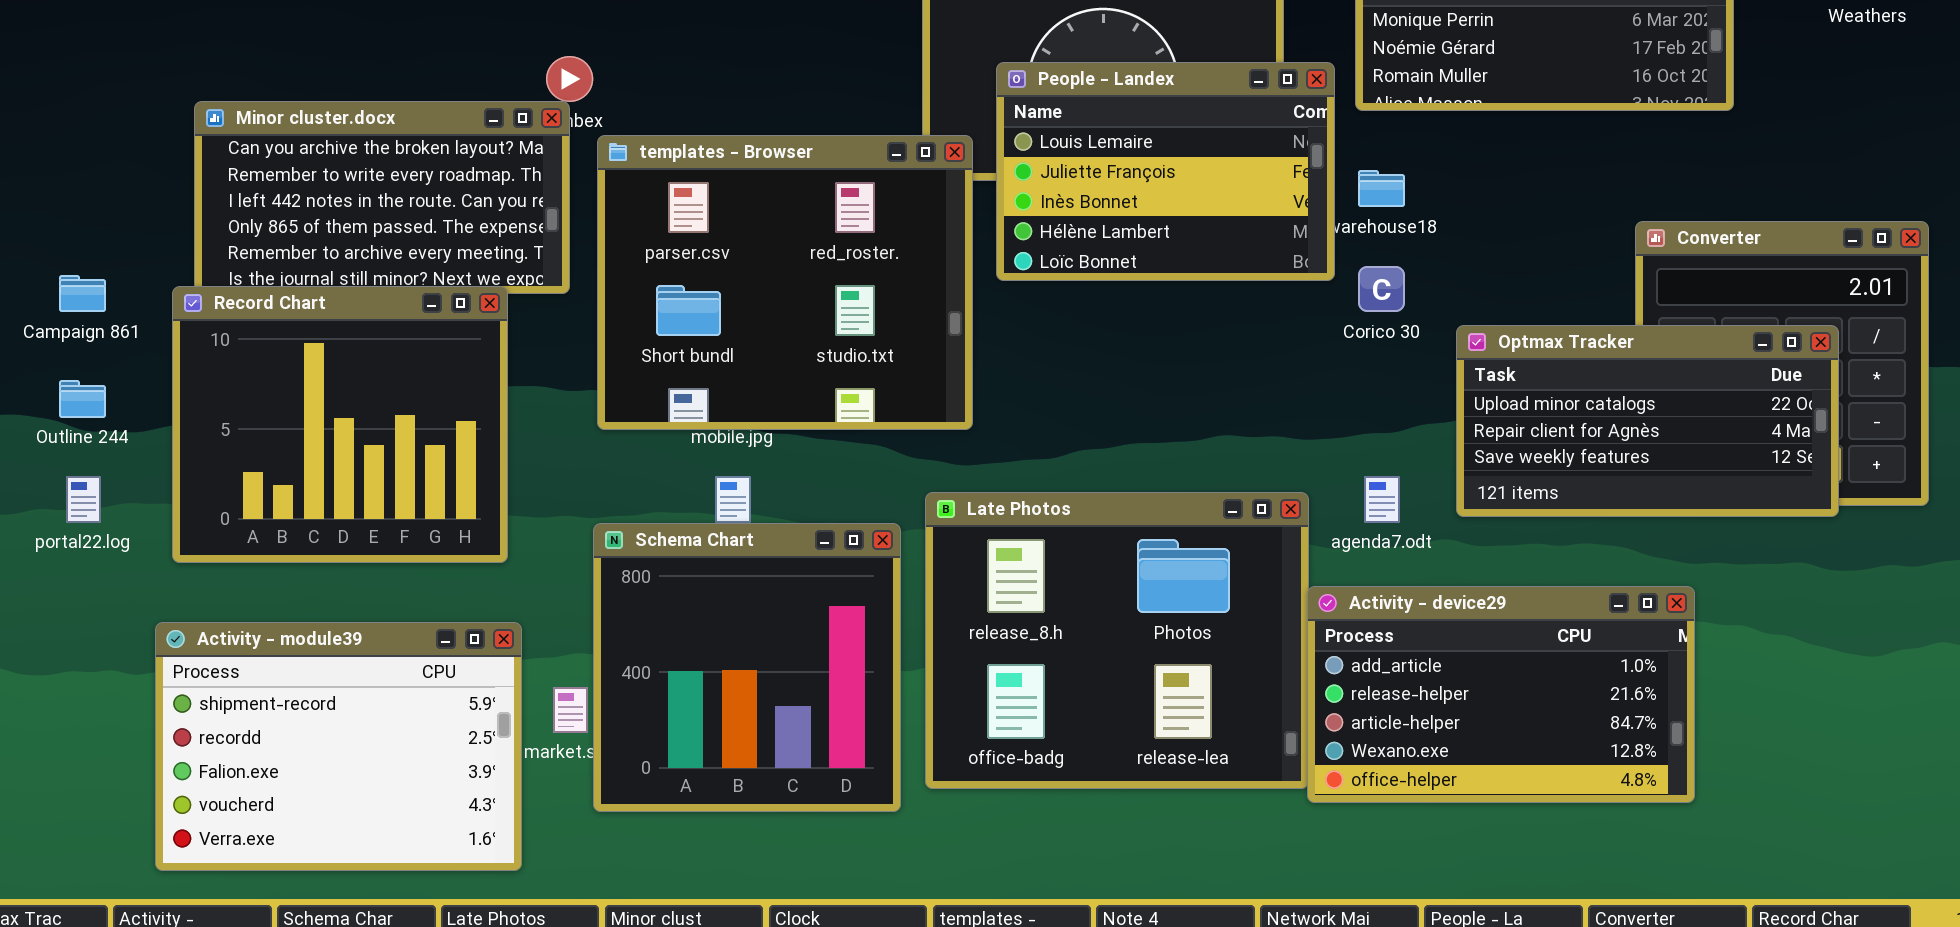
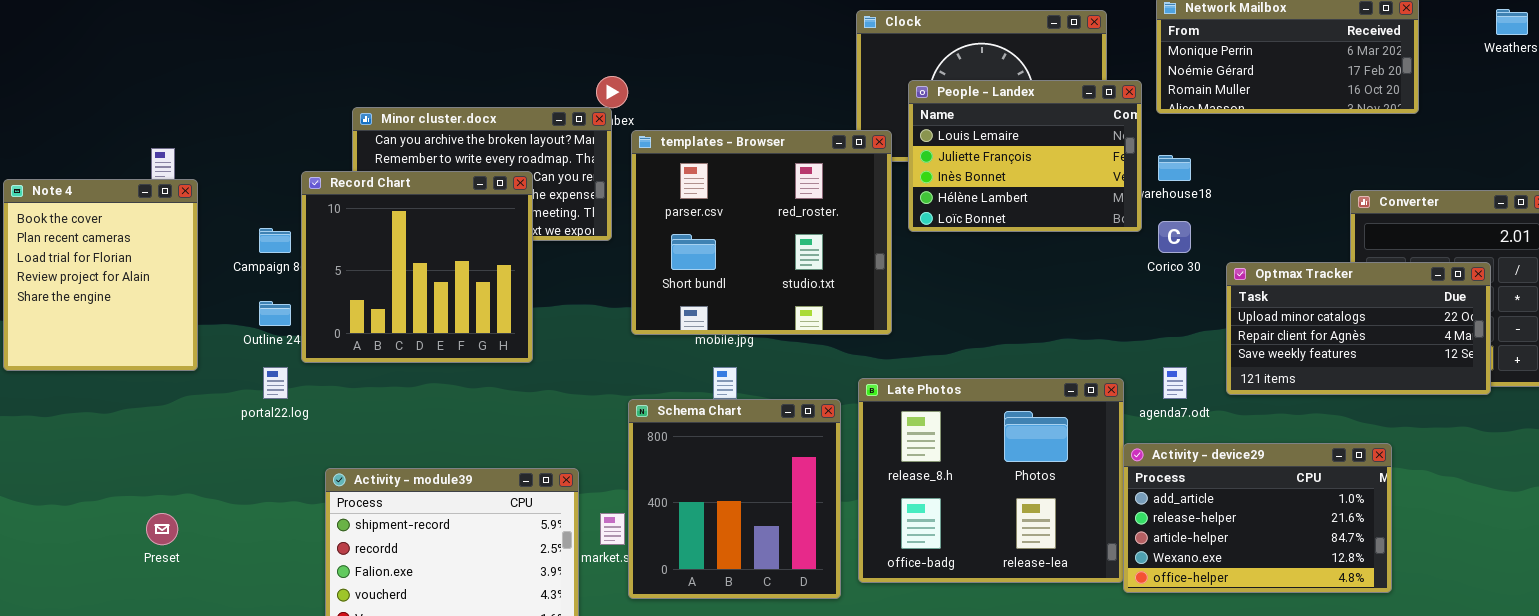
Record Chart: [172,286,508,563] -> [301,171,533,363], moved

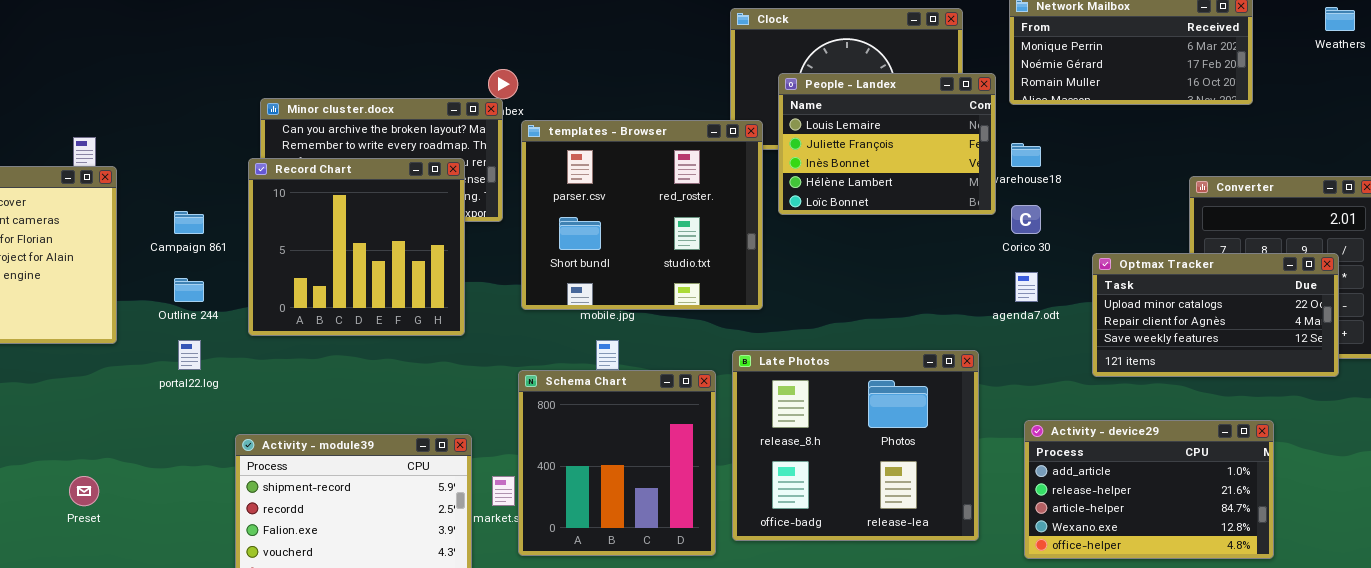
Record Chart: [301,171,533,363] -> [248,158,465,336], moved
Optmax Tracker: [1226,262,1491,395] -> [1092,253,1339,377], moved
agenda7.odt: [1163,367,1187,399] -> [1015,272,1038,302], moved
Activity - device29: [1123,443,1392,593] -> [1024,420,1274,559], moved

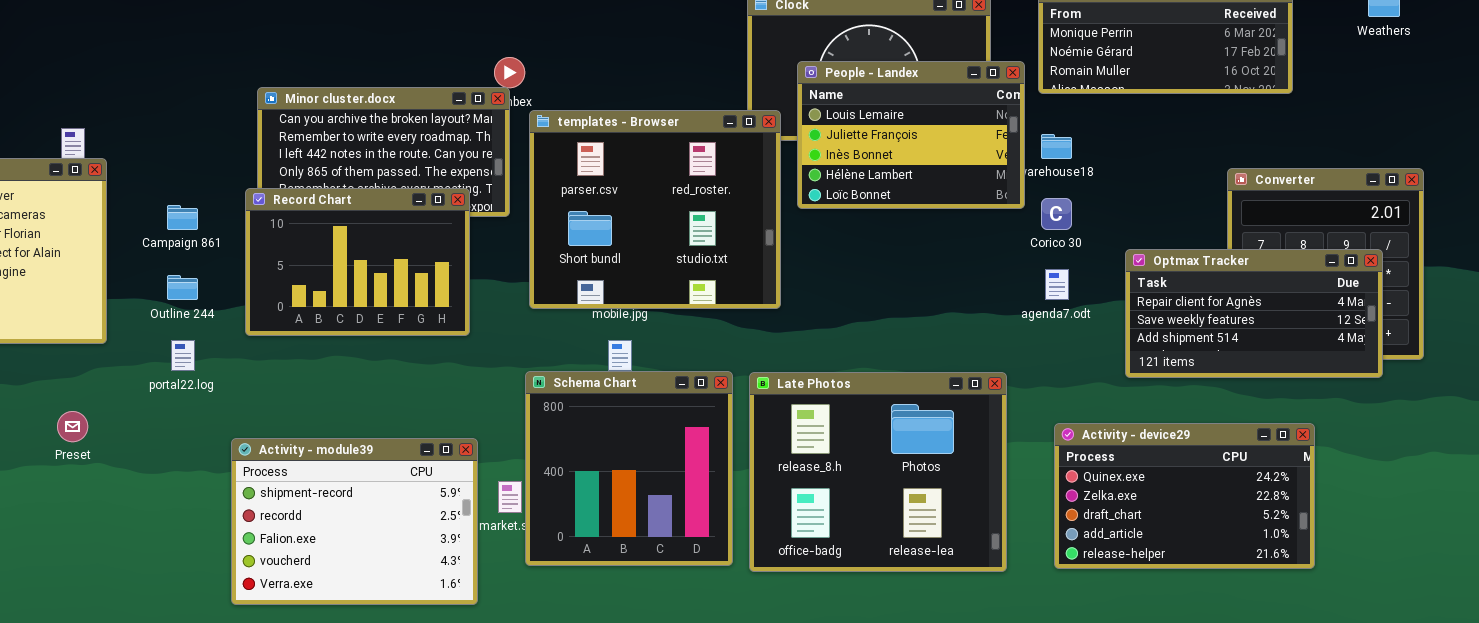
Record Chart: [248,158,465,336] -> [245,188,470,336], resized
Optmax Tracker: [1092,253,1339,377] -> [1125,249,1383,378], scrolled down 1 row
Late Photos: [732,350,979,541] -> [749,372,1007,572], moved
Activity - device29: [1024,420,1274,559] -> [1054,423,1315,569], scrolled up 3 rows
Preset: [69,476,99,506] -> [57,411,88,442], moved

